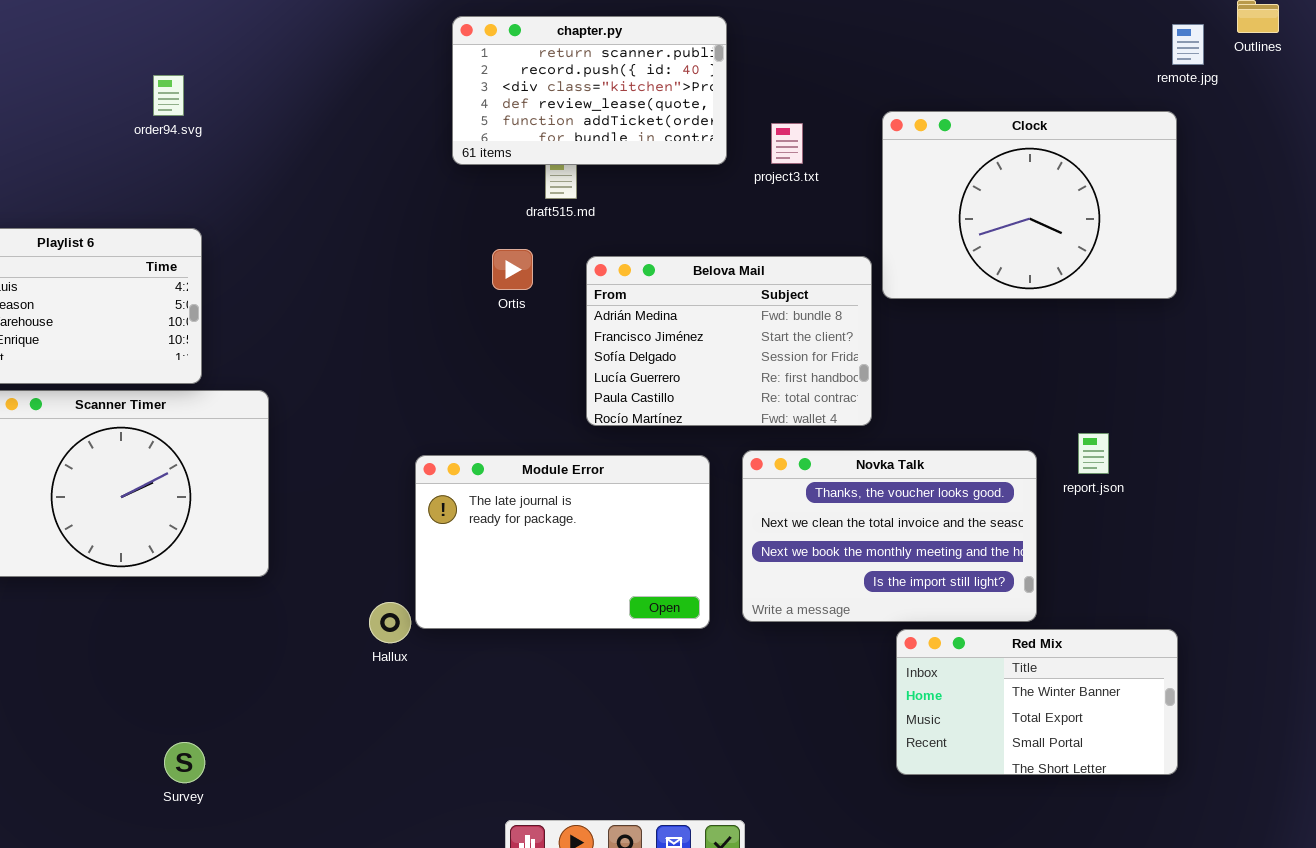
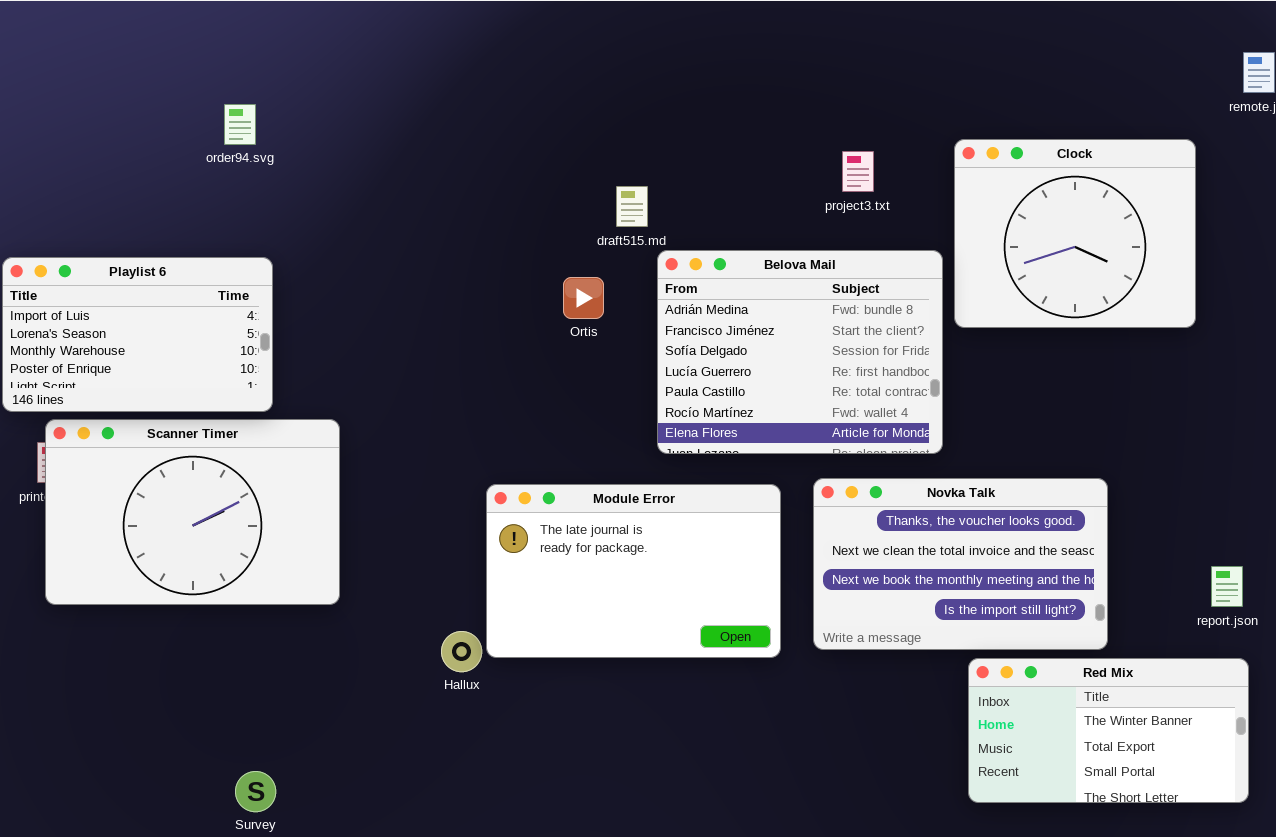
chapter.py: [452,16,727,165] -> none, closed
Clock: [882,111,1177,299] -> [954,139,1196,328], resized
Belova Mail: [586,256,872,426] -> [657,250,943,454], resized
report.json: [1078,433,1109,474] -> [1211,566,1243,607], moved

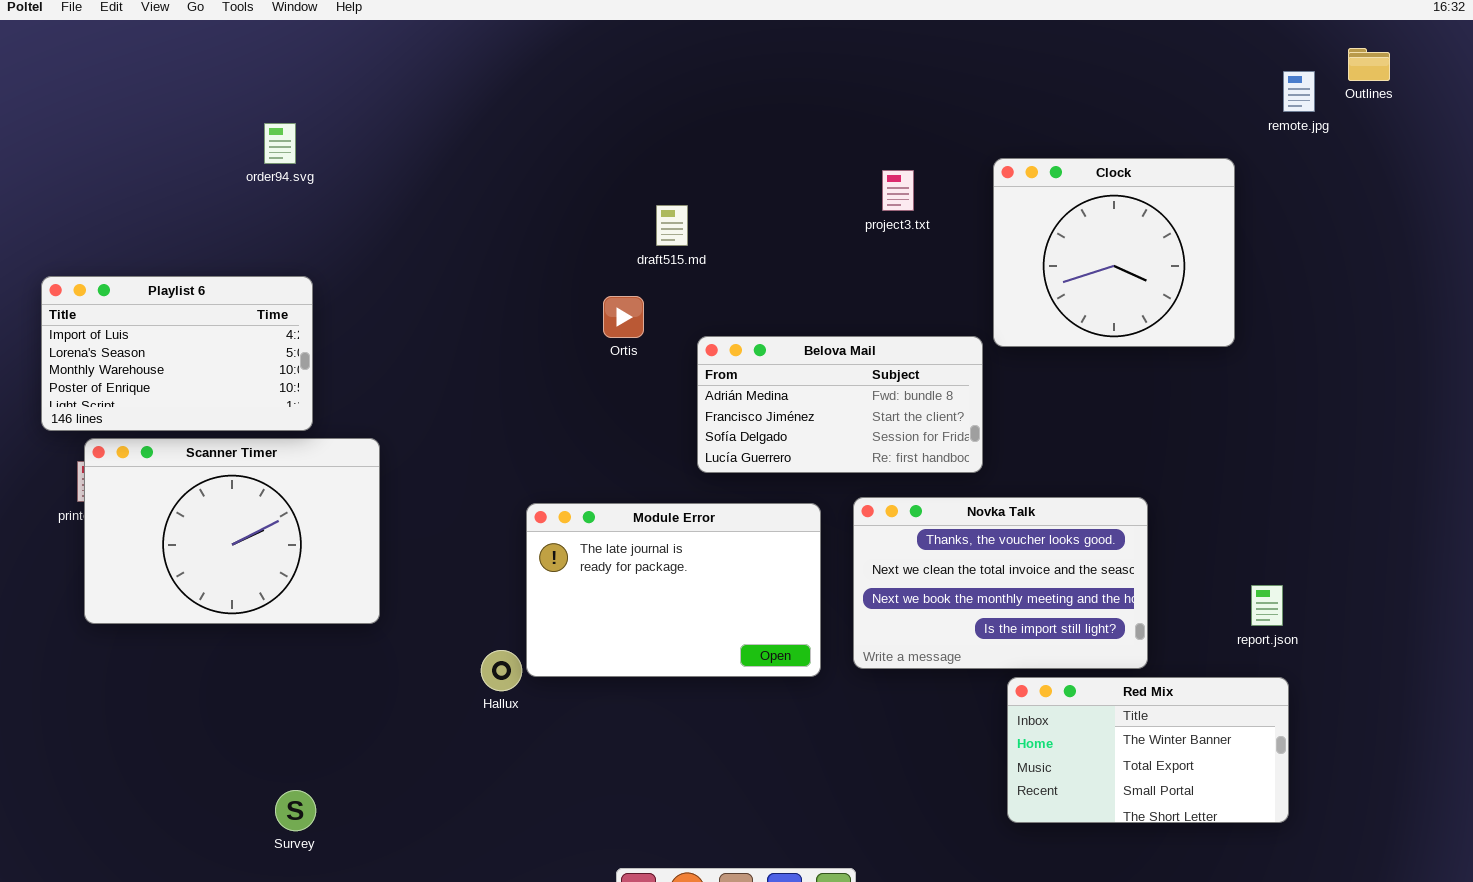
Belova Mail: [657,250,943,454] -> [697,336,983,473], resized

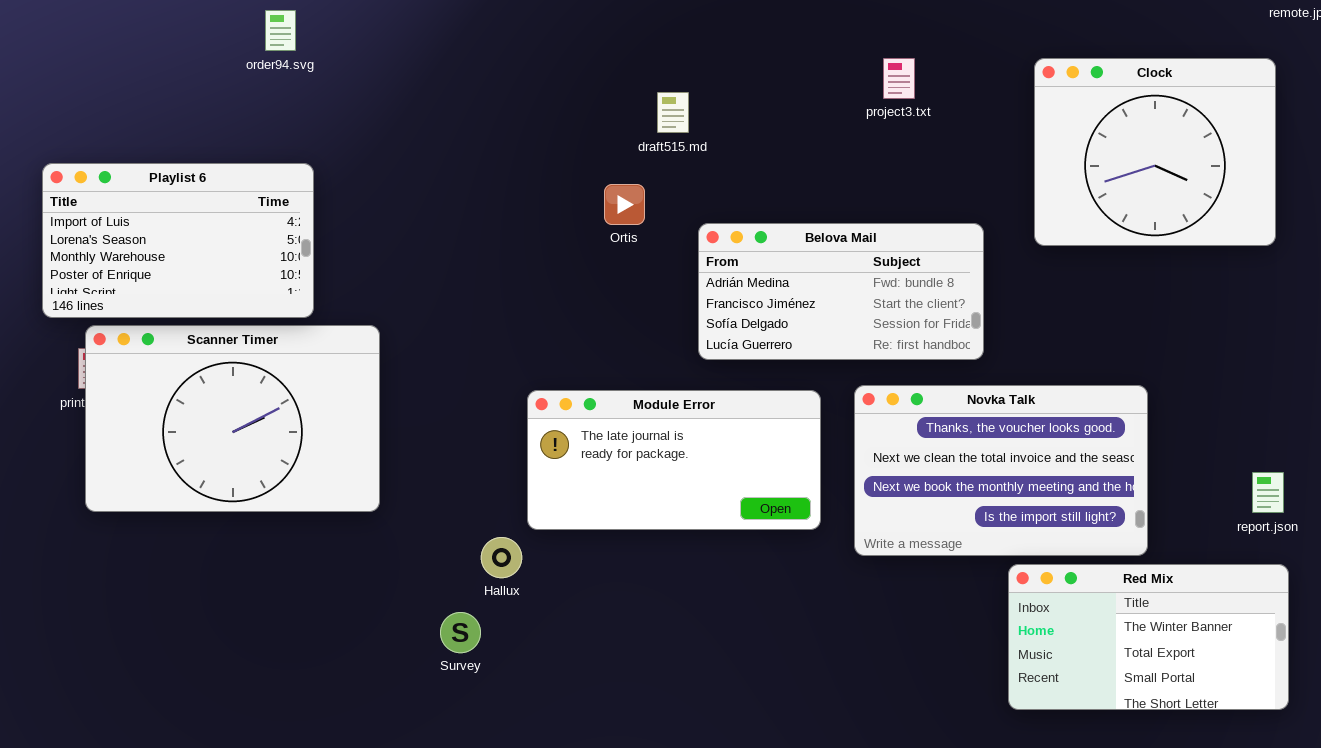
Clock: [993,158,1235,347] -> [1034,58,1276,246], moved
Module Error: [526,503,821,677] -> [527,390,821,530], resized
Survey: [275,790,316,831] -> [440,612,481,653], moved

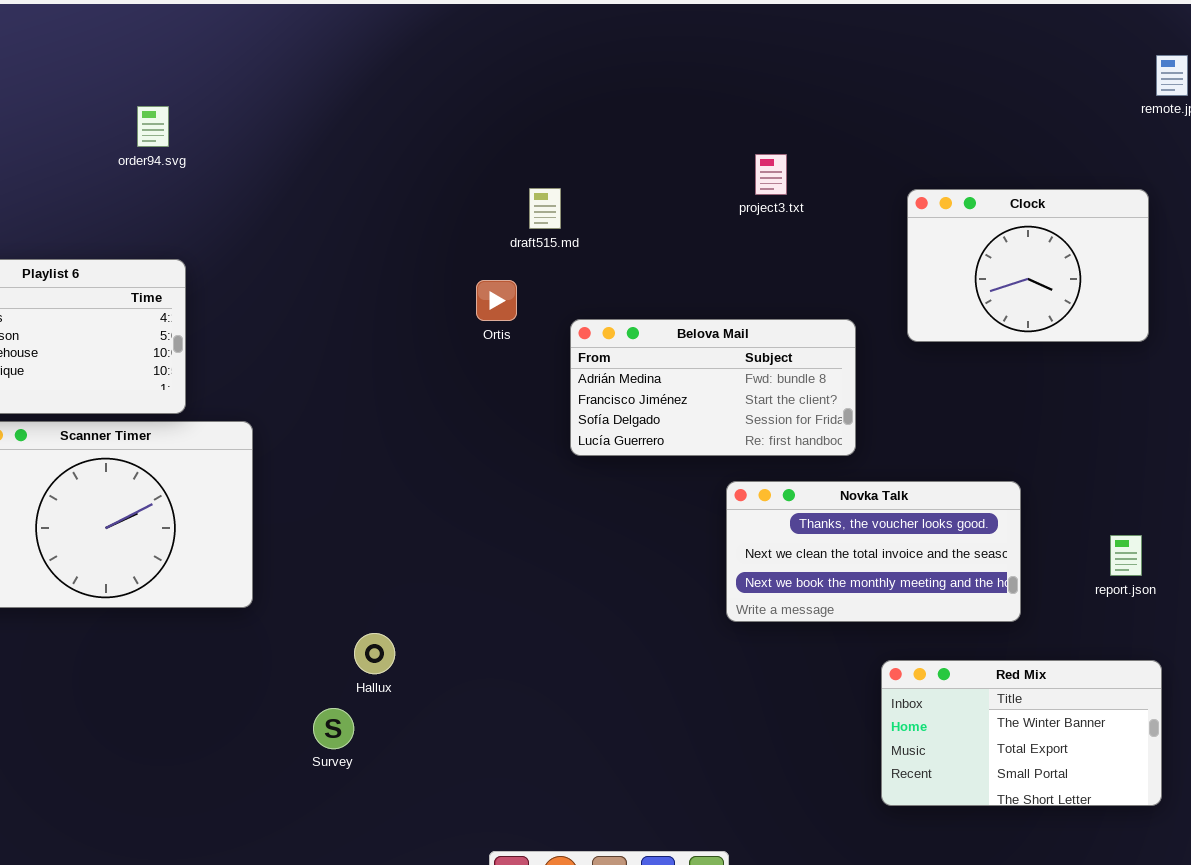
Clock: [1034,58,1276,246] -> [907,189,1149,342], resized
Novka Talk: [854,385,1148,556] -> [726,481,1021,622], resized
Module Error: [527,390,821,530] -> none, closed
report.json: [1252,472,1284,513] -> [1110,535,1142,576], moved

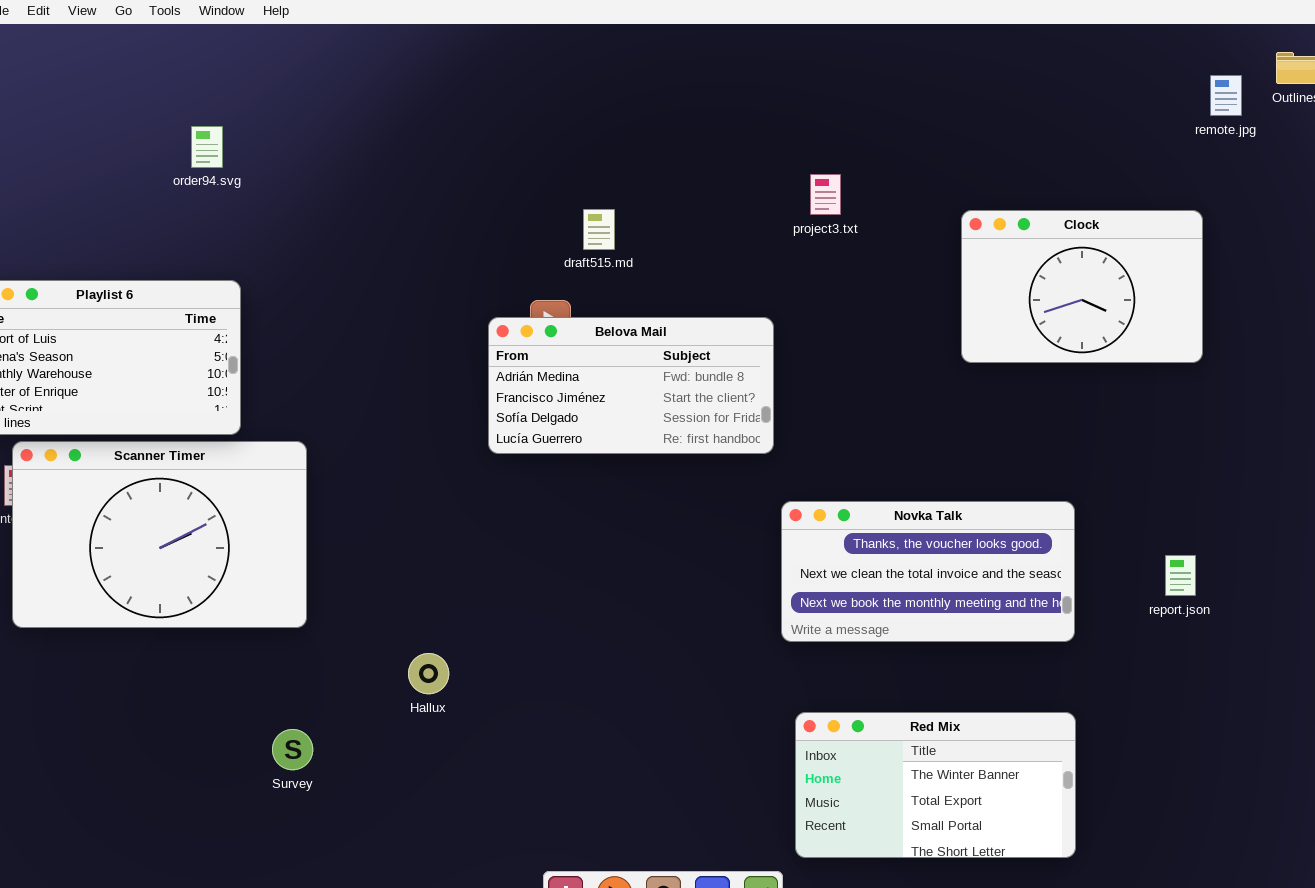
Belova Mail: [570,319,856,456] -> [488,317,774,454], moved
Red Mix: [881,660,1162,806] -> [795,712,1076,858], moved
Survey: [313,708,354,749] -> [272,729,313,770], moved

